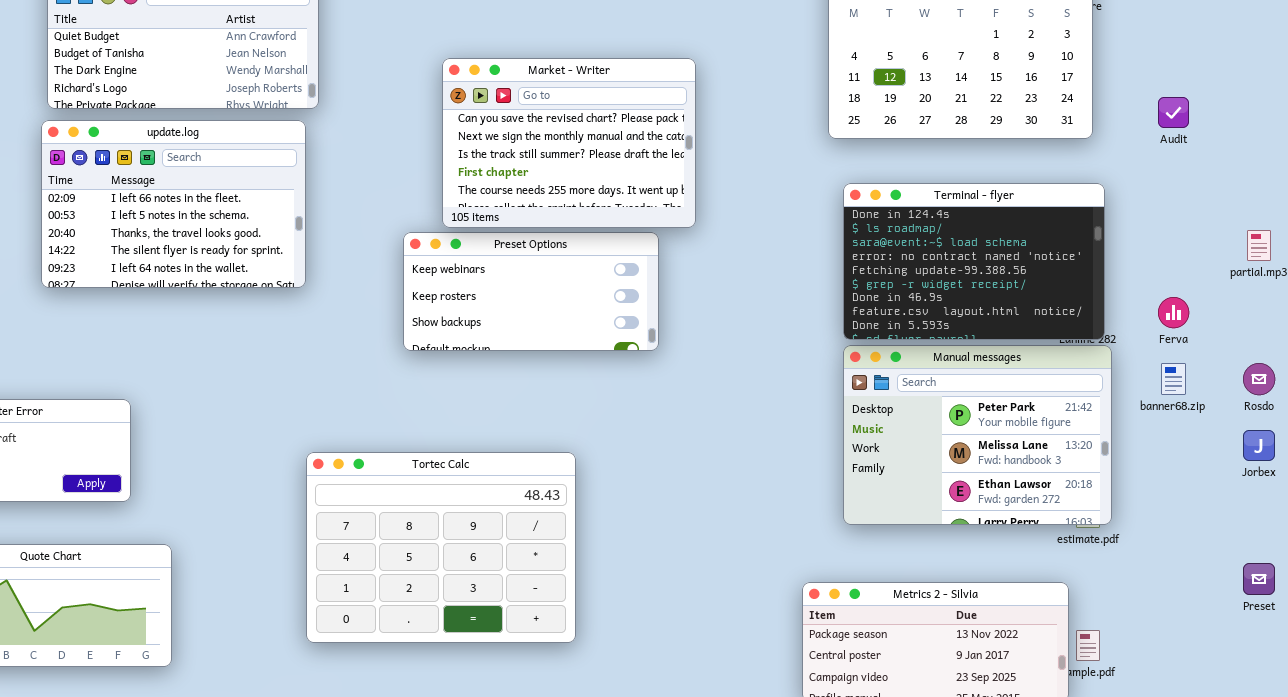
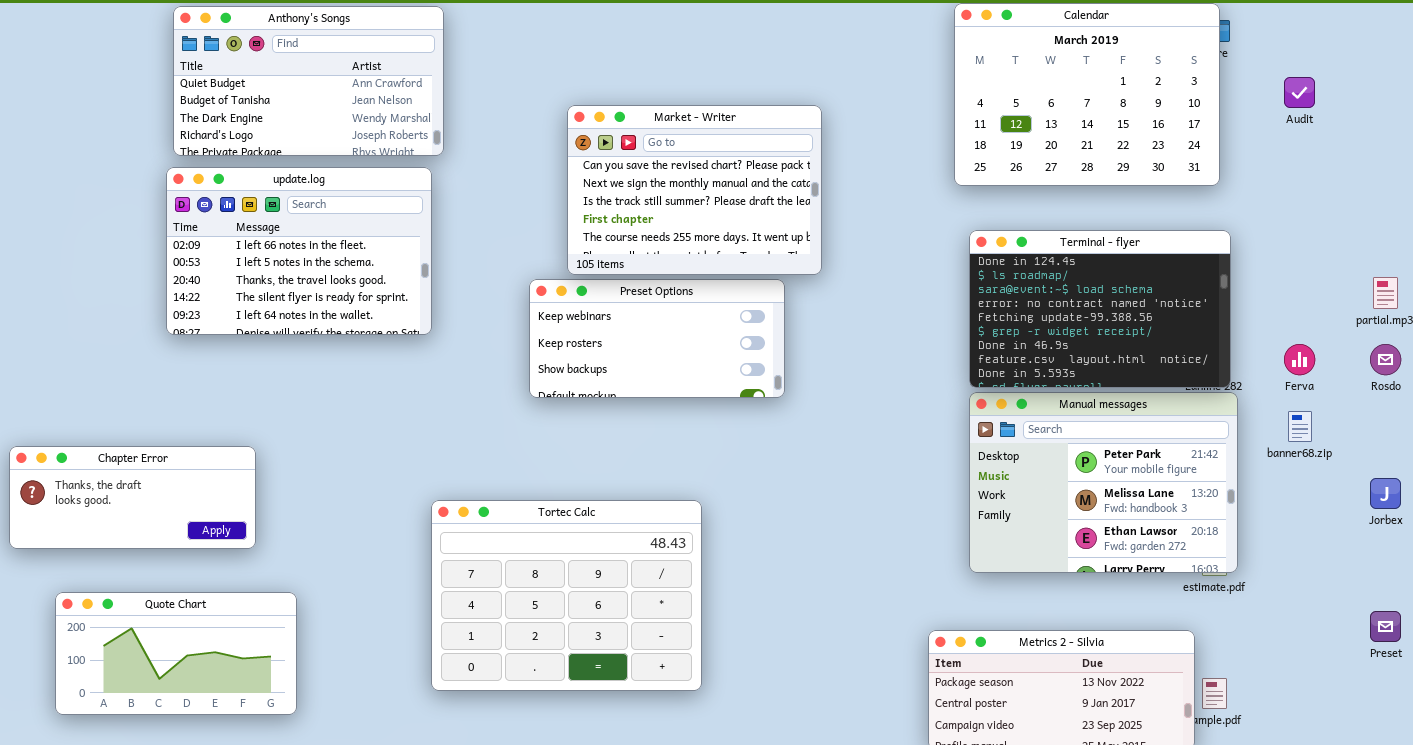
Audit: [1158,97,1189,128] -> [1284,77,1315,108], moved
Rosdo: [1243,363,1275,395] -> [1370,344,1401,375], moved

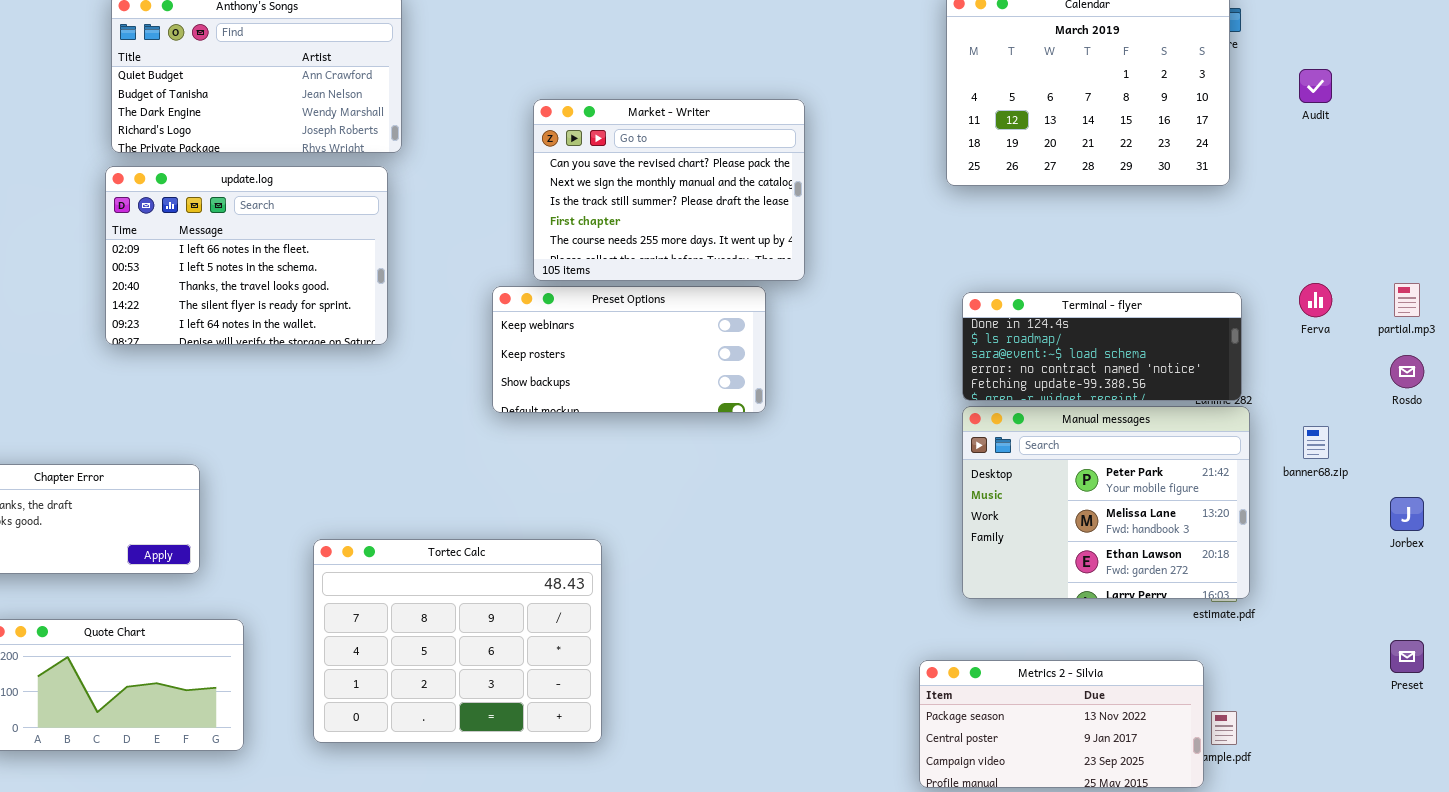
Terminal - flyer: [969,230,1231,388] -> [962,292,1242,401], resized
Ferva: [1284,344,1315,375] -> [1299,283,1332,317], moved
Tortec Calc: [431,500,702,691] -> [313,539,602,743], moved

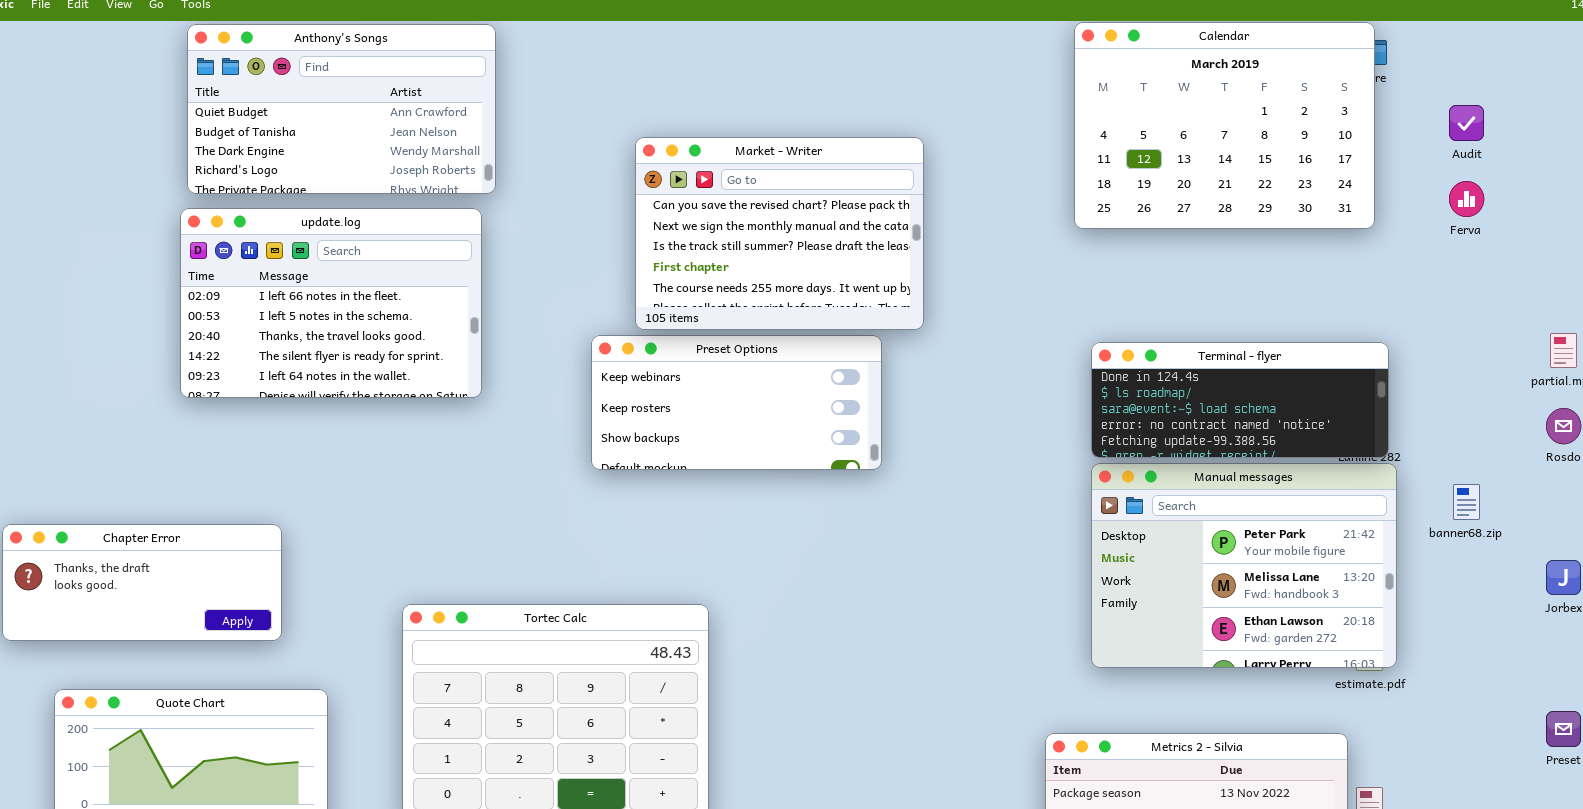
Ferva: [1299,283,1332,317] -> [1449,181,1484,217], moved

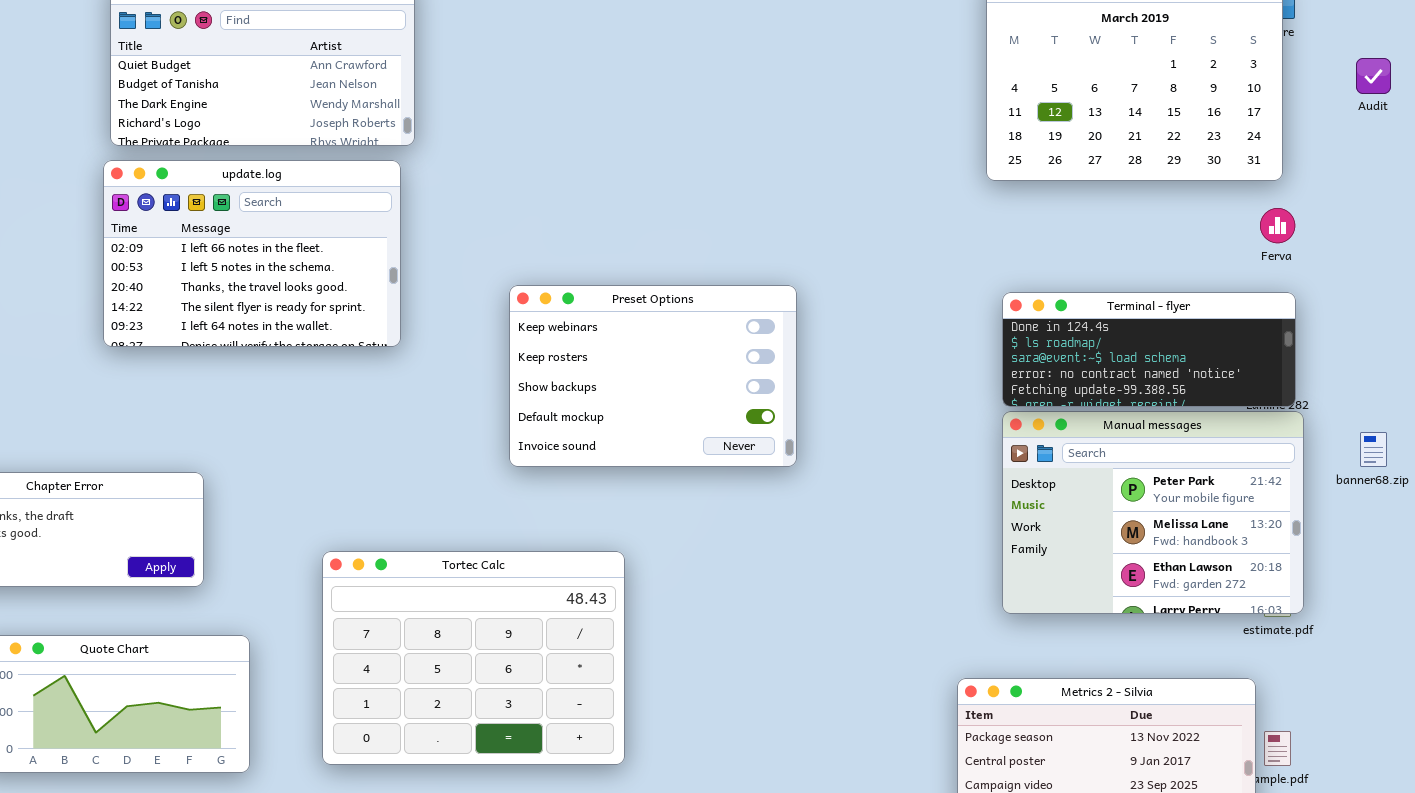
Market - Writer: [635,137,924,330] -> none, closed
Ferva: [1449,181,1484,217] -> [1260,208,1295,243], moved
Preset Options: [591,335,882,470] -> [509,285,797,467], resized

